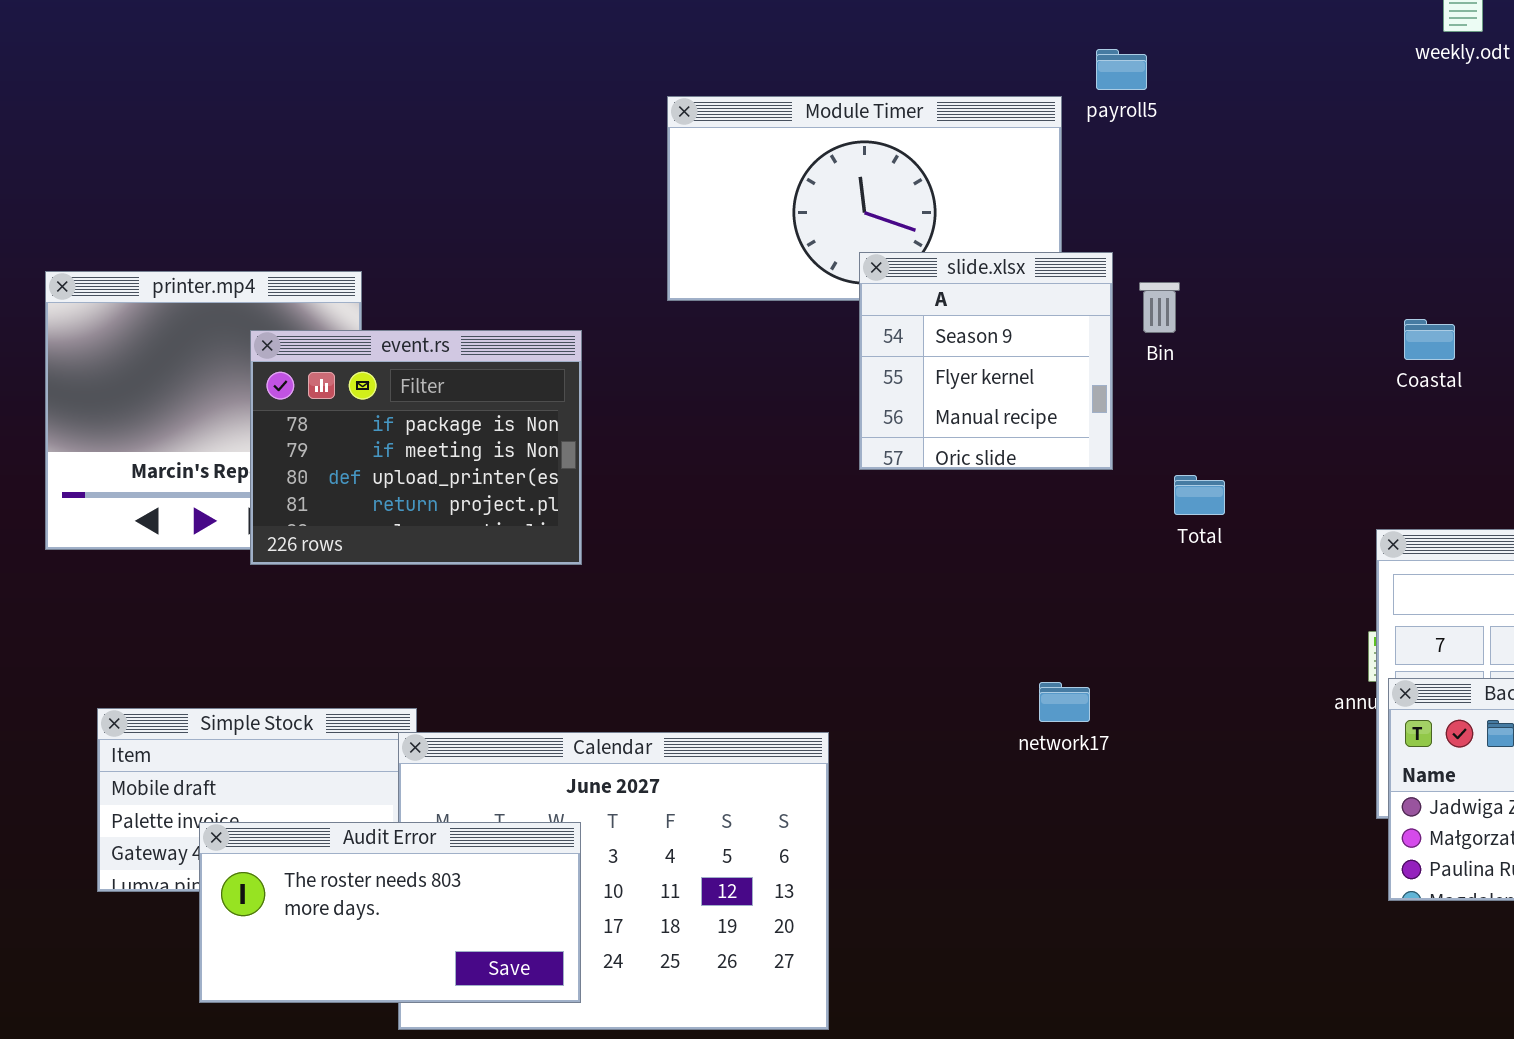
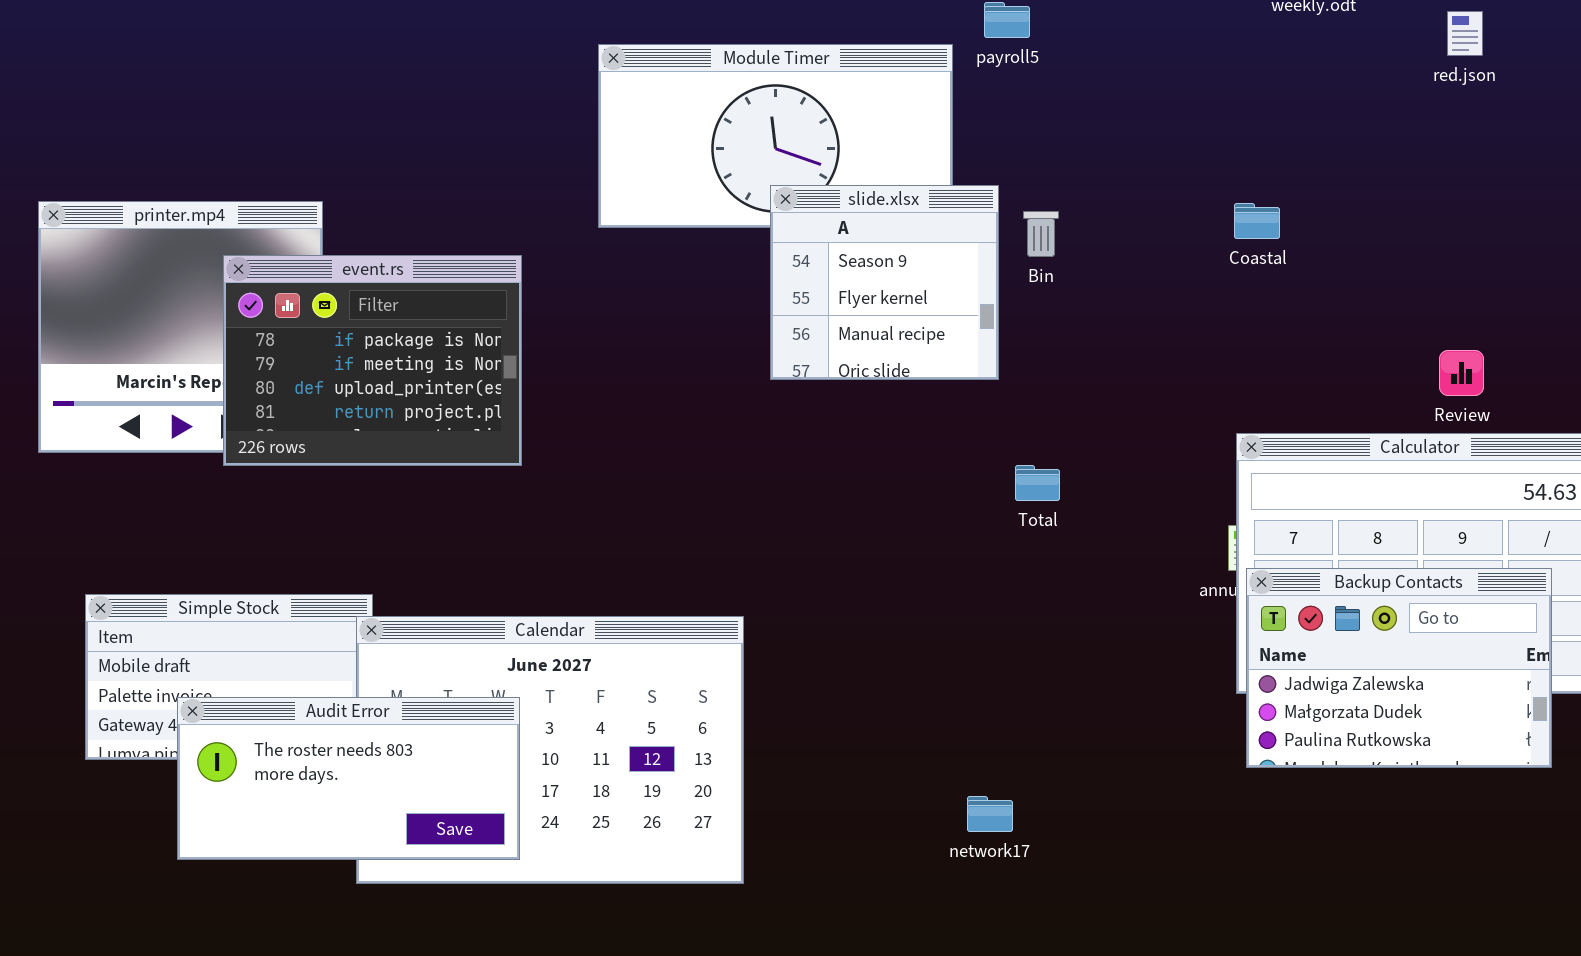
Coastal: [1404,319,1455,360] -> [1234,203,1280,239], moved
Total: [1174,475,1225,515] -> [1015,465,1060,501], moved
network17: [1039,682,1090,722] -> [967,796,1013,832], moved

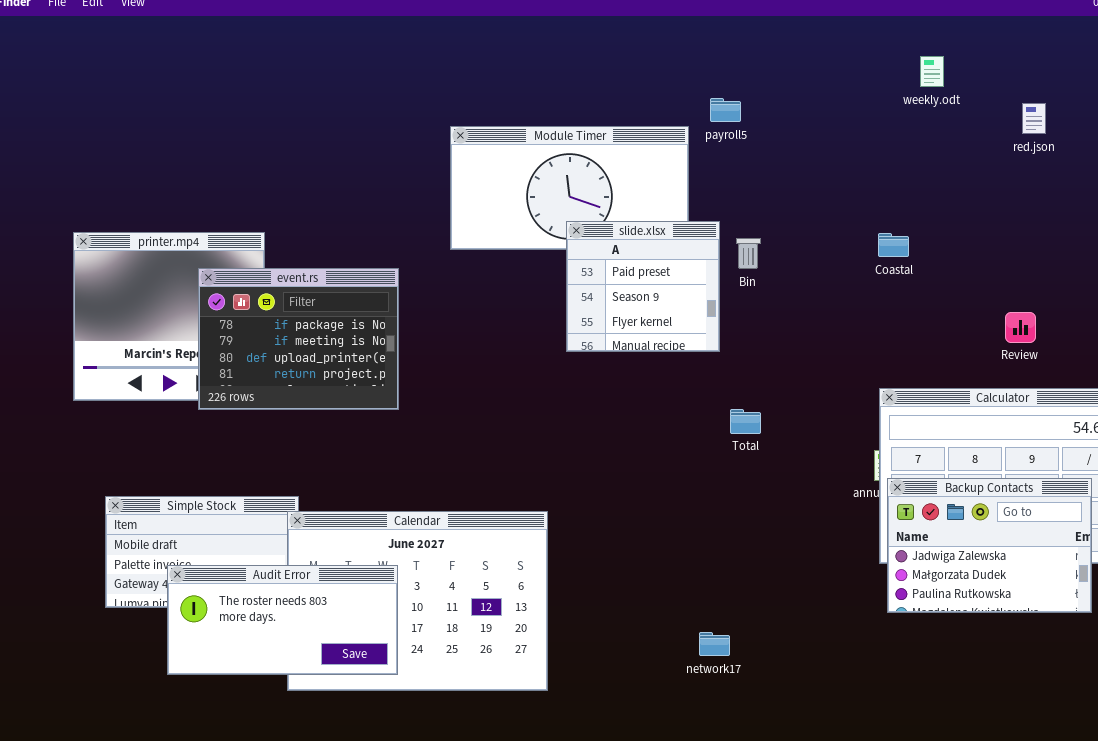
slide.xlsx: [770,185,999,380] -> [566,221,720,352], scrolled up 1 row
Review: [1439,350,1484,396] -> [1005,312,1036,343], moved

